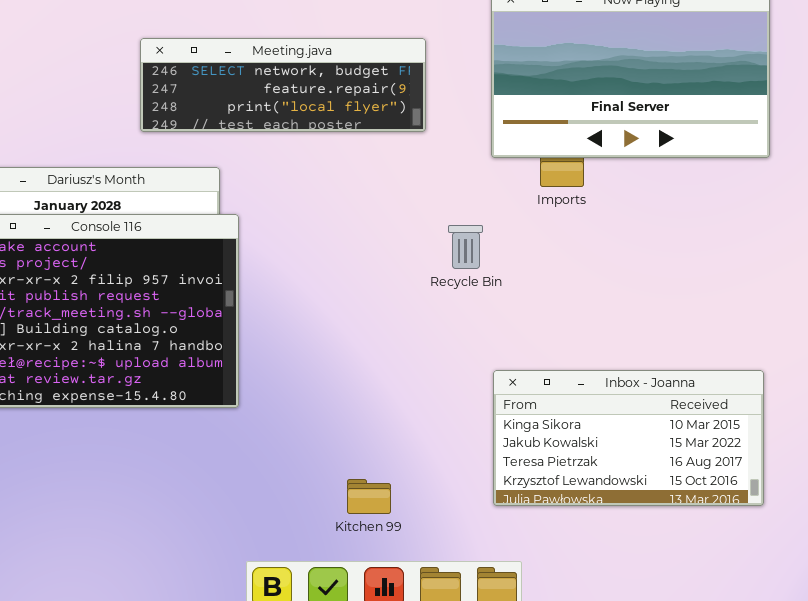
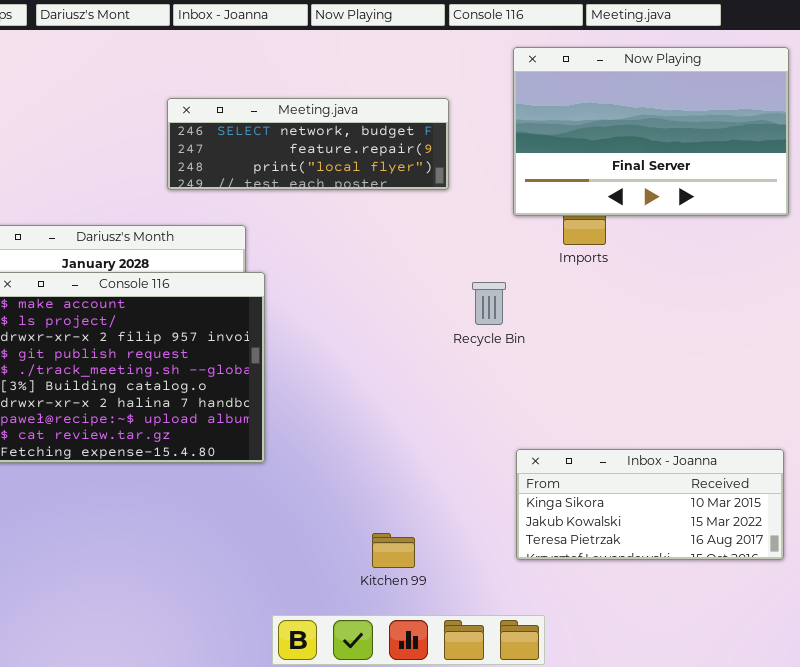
Inbox - Joanna: [493,370,764,506] -> [516,449,784,560], resized

